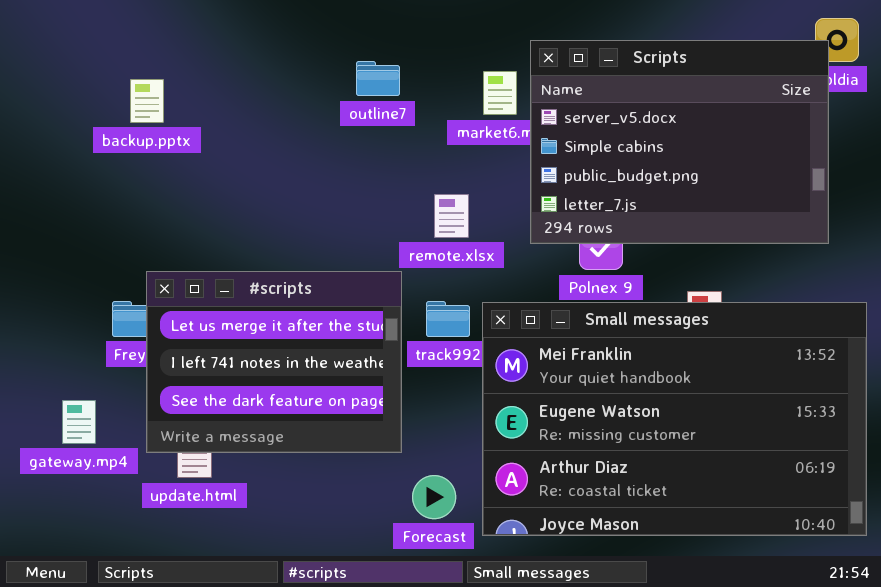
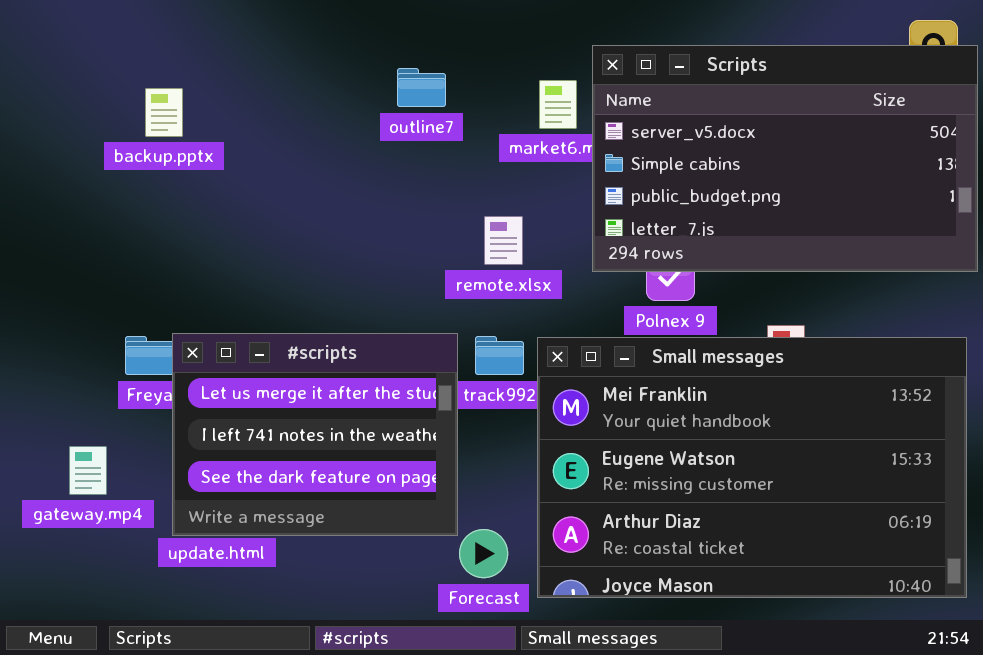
Scripts: [530,40,829,244] -> [592,45,978,272], resized
#scripts: [146,271,402,453] -> [172,333,458,536], moved

